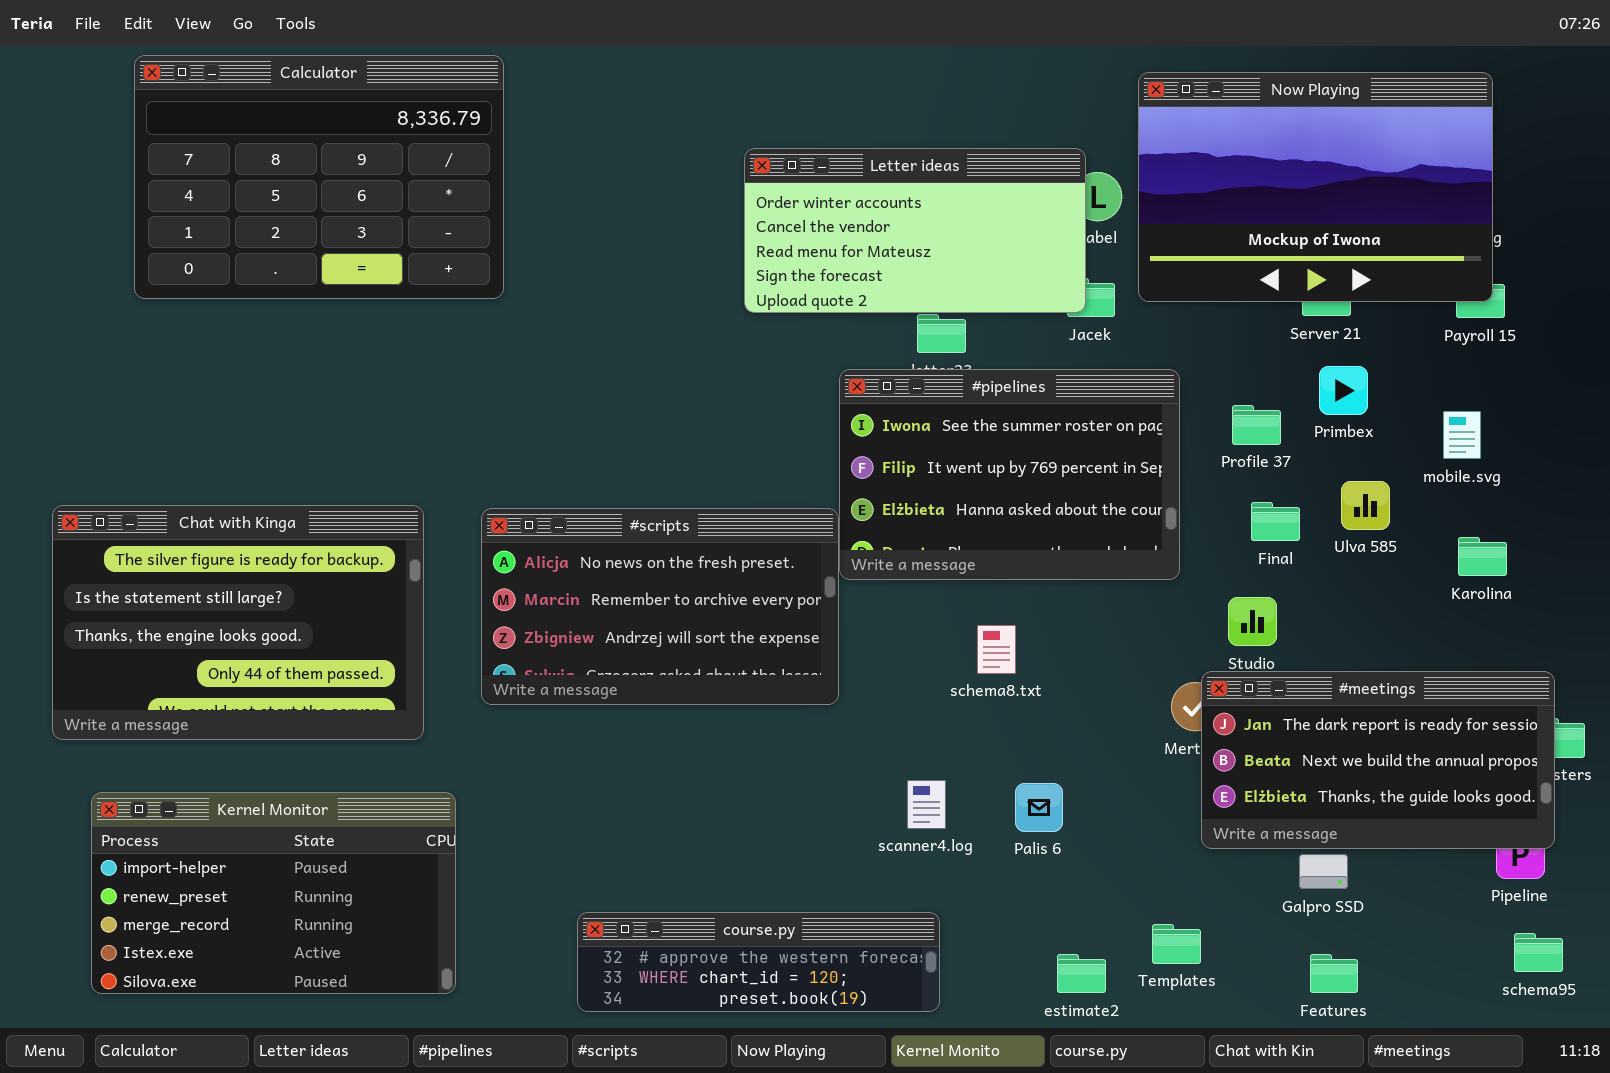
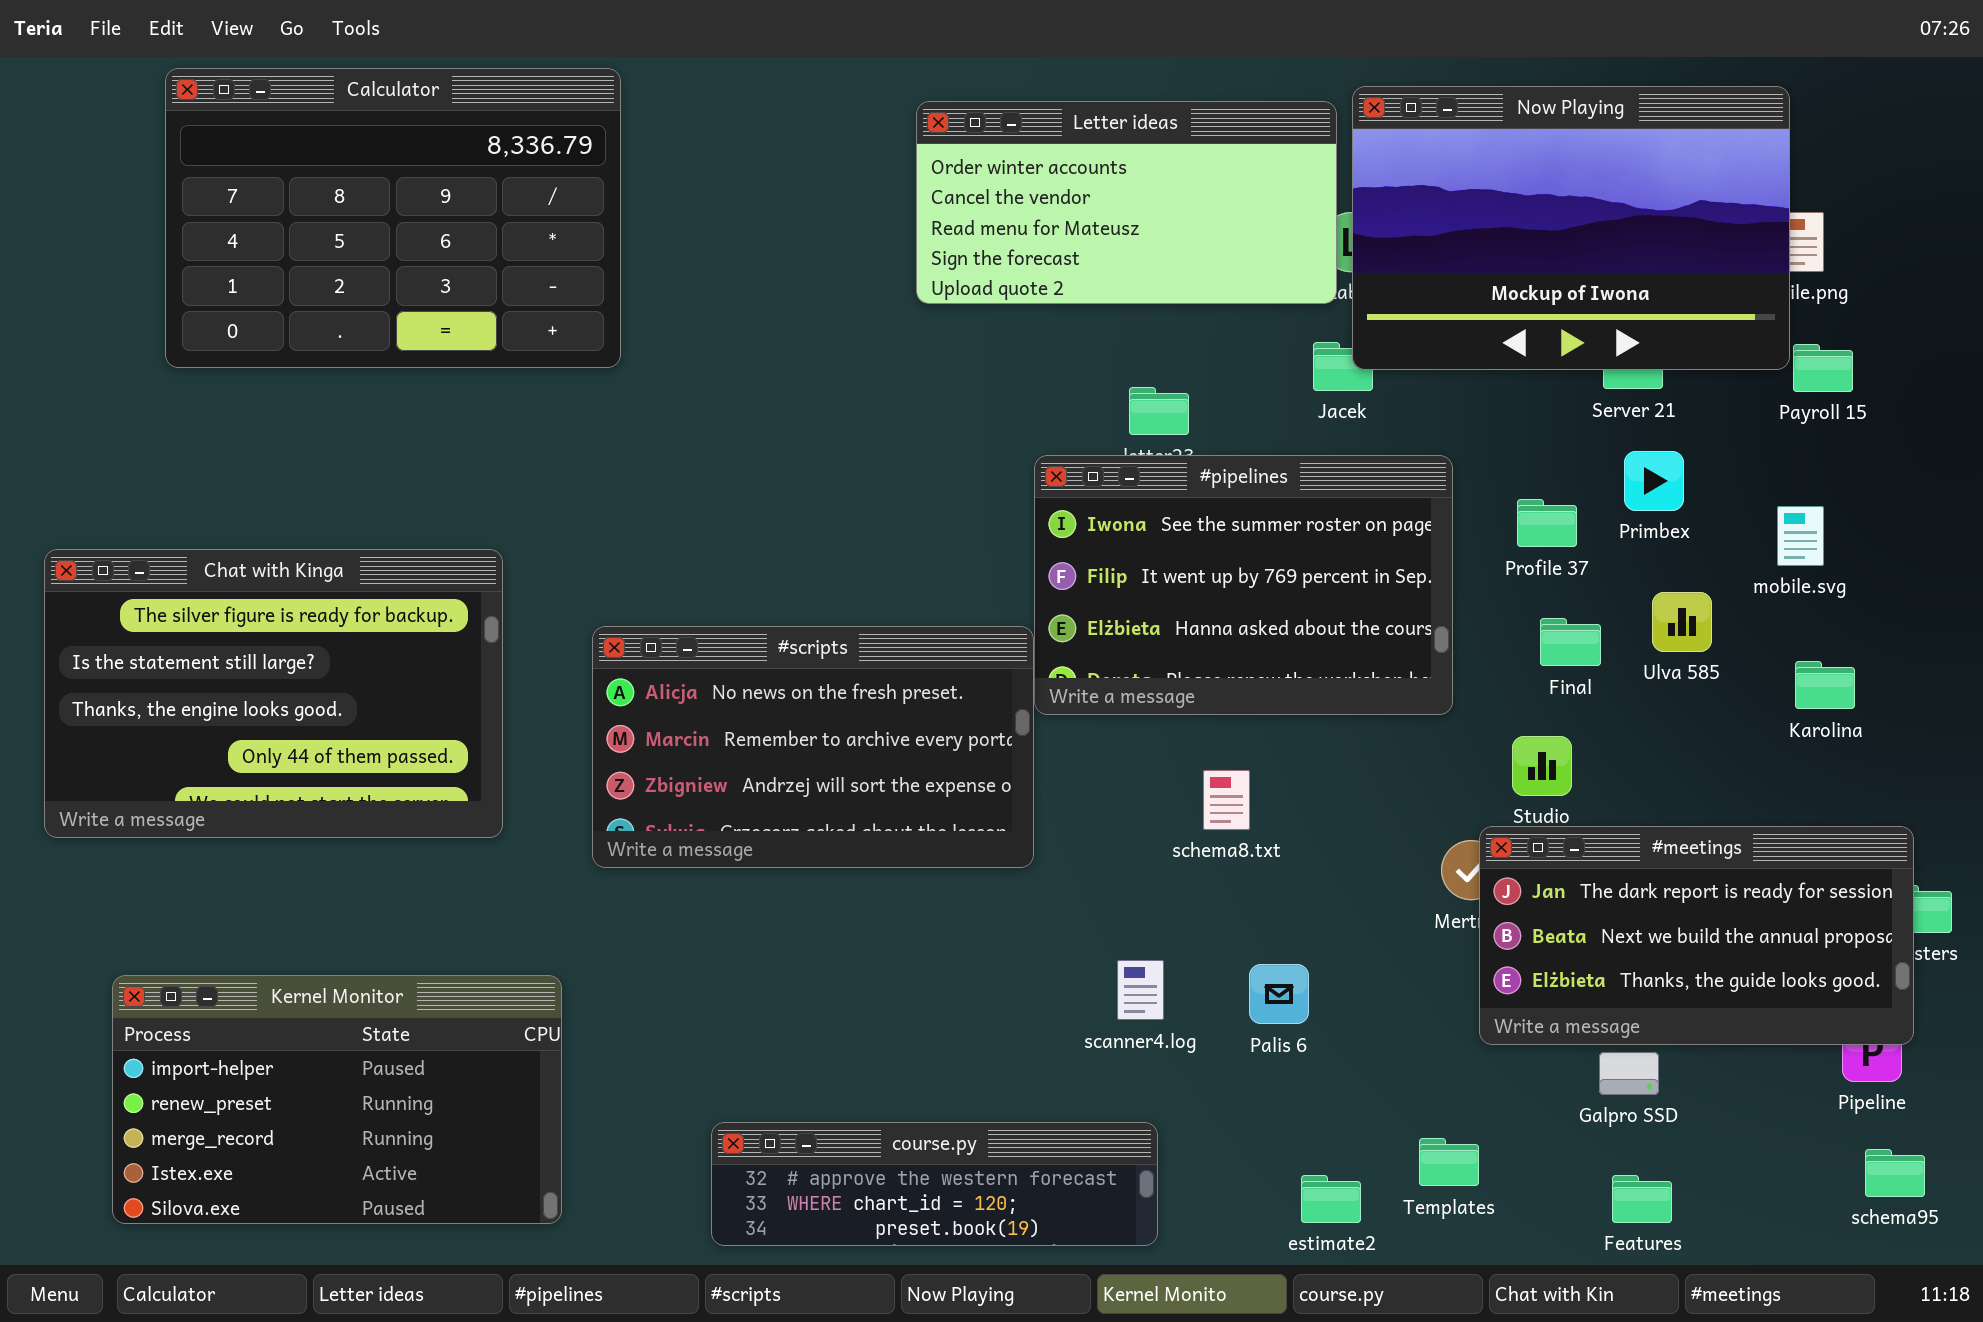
Now Playing: [1138,72,1493,302] -> [1352,86,1790,370], moved
Letter ideas: [744,148,1086,313] -> [916,101,1337,304], moved
Chat with Kinga: [52,505,424,740] -> [44,549,503,838], moved

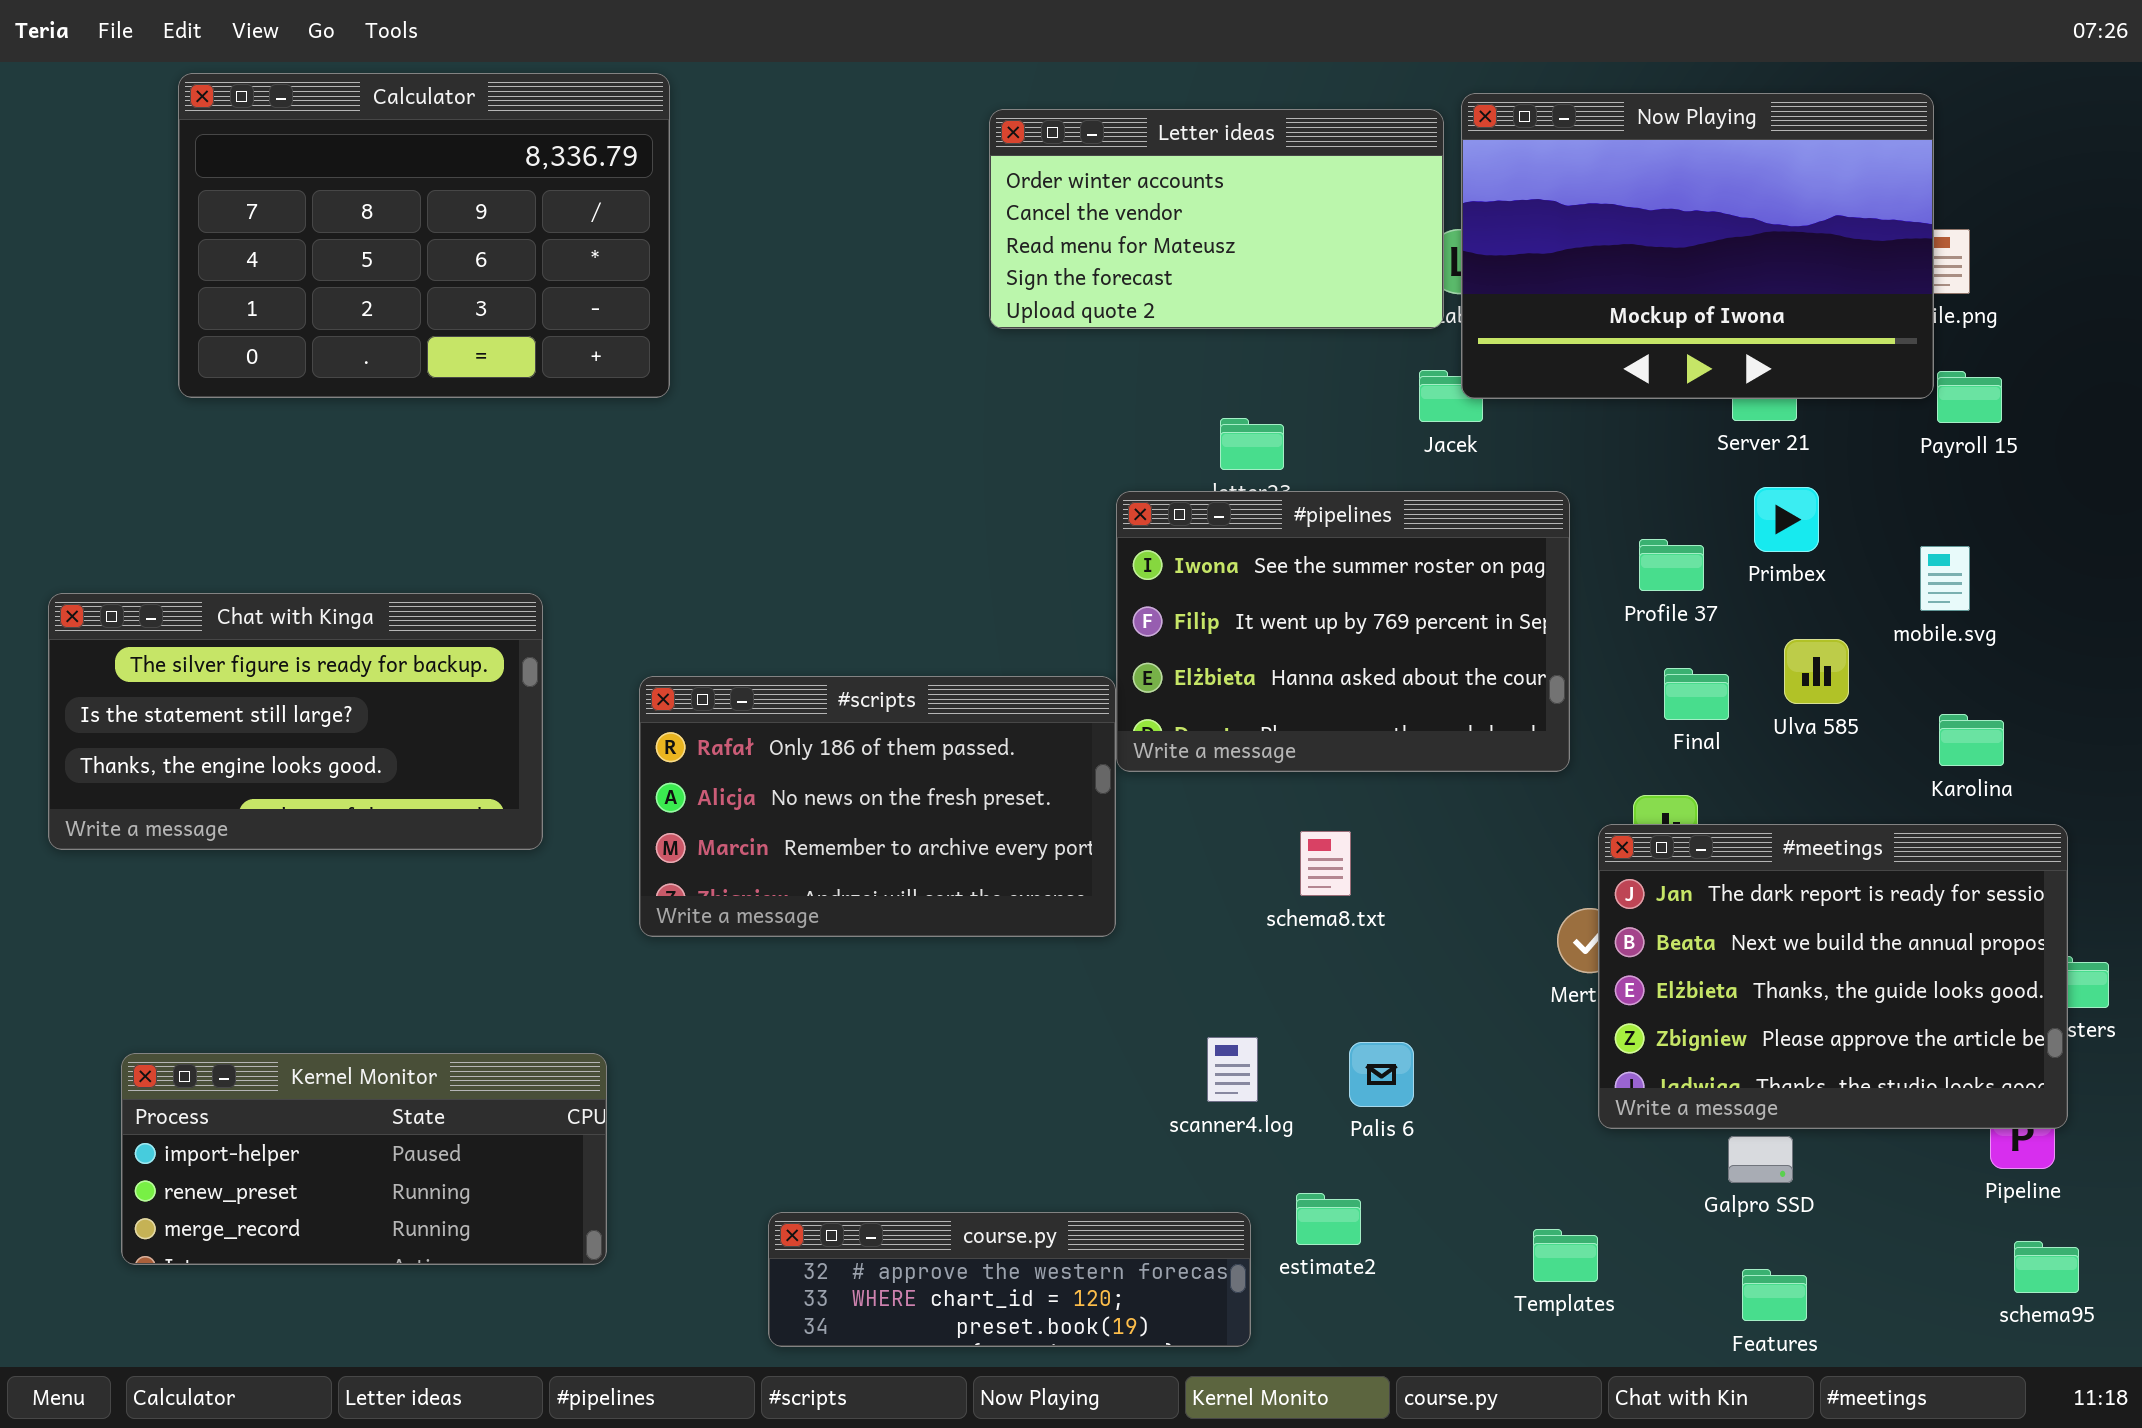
Chat with Kinga: [44,549,503,838] -> [48,593,543,850], resized
#scripts: [592,626,1034,868] -> [639,676,1116,937], scrolled up 1 row
#meetings: [1479,826,1914,1045] -> [1598,824,2068,1129], resized
Kernel Monitor: [112,975,562,1224] -> [121,1053,607,1265], resized
estimate2: [1301,1175,1361,1223] -> [1296,1193,1361,1245], moved

